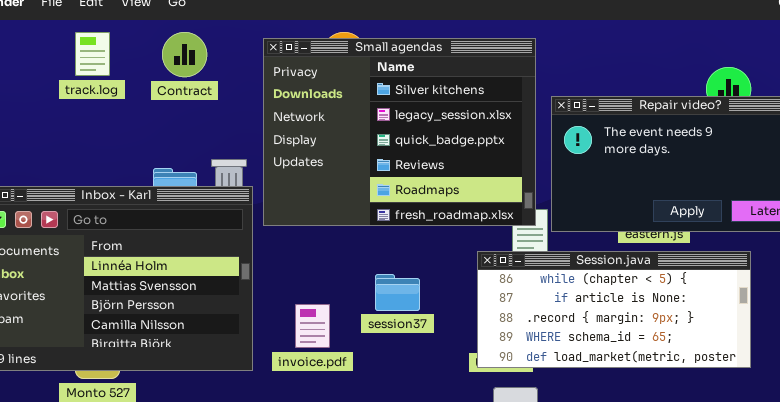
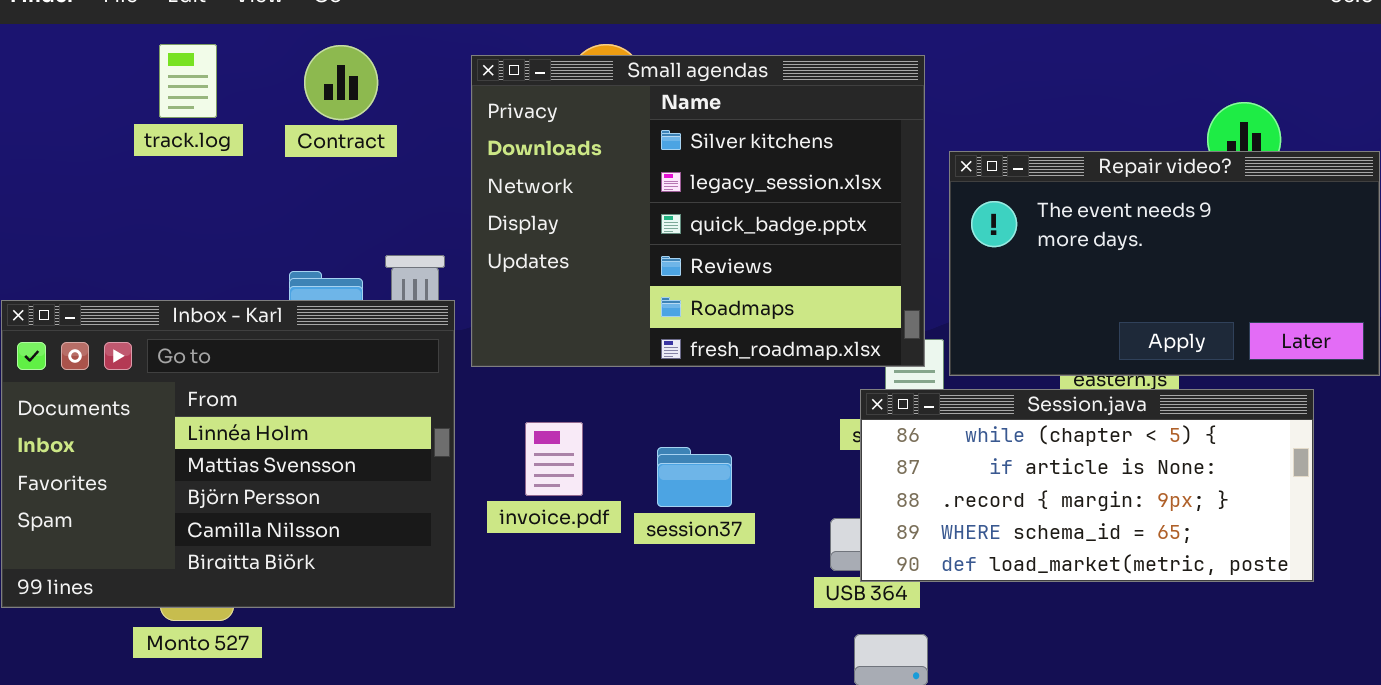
Session.java: [477,251,751,368] -> [860,389,1314,582], moved
invoice.pdf: [295,304,330,348] -> [525,422,583,496], moved

